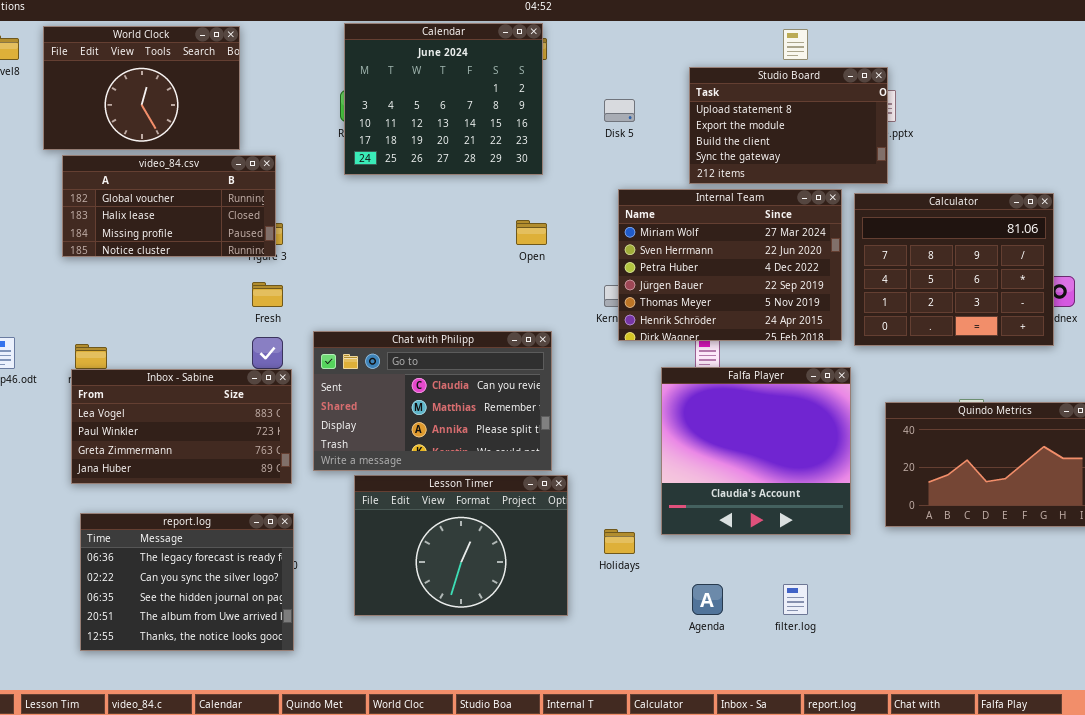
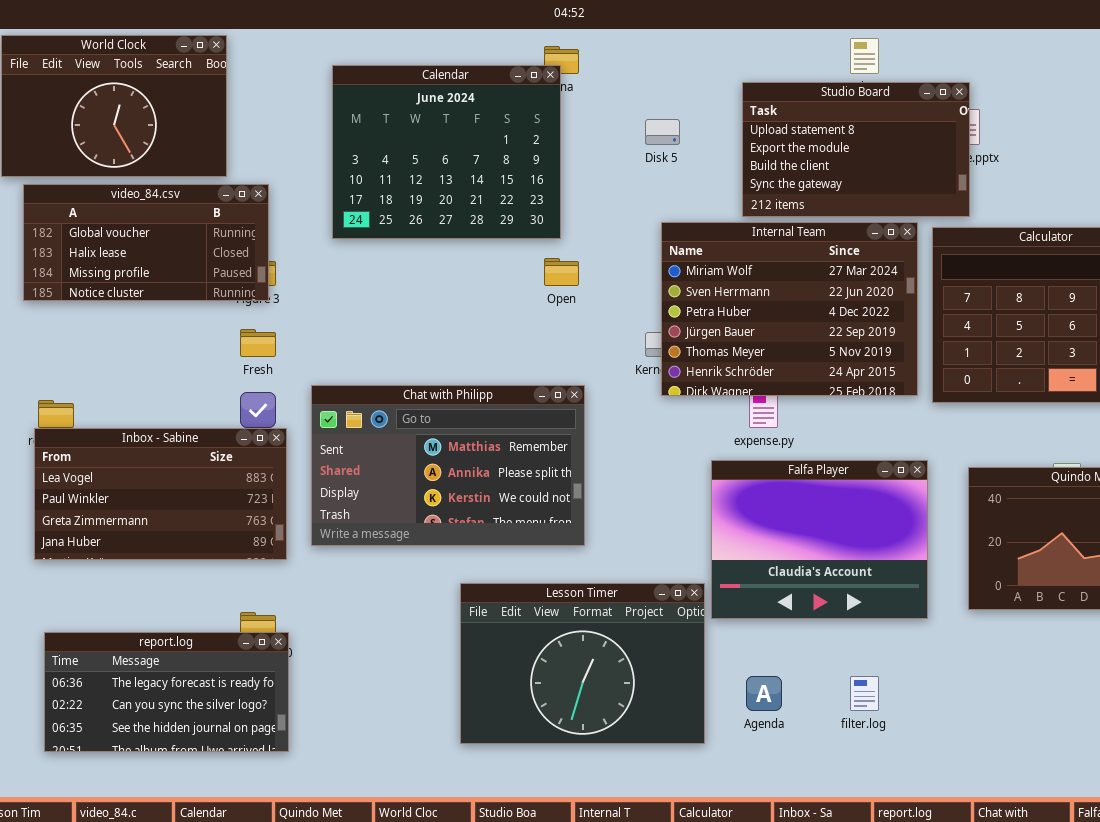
Calendar: [344,23,543,175] -> [332,65,561,239], moved
Chat with Philipp: [313,331,552,471] -> [311,385,585,546], scrolled down 1 row
Falfa Player: [661,367,851,535] -> [711,460,928,619], resized
Lesson Timer: [354,475,568,616] -> [460,583,705,744], moved
report.log: [80,513,294,651] -> [44,632,289,752], resized

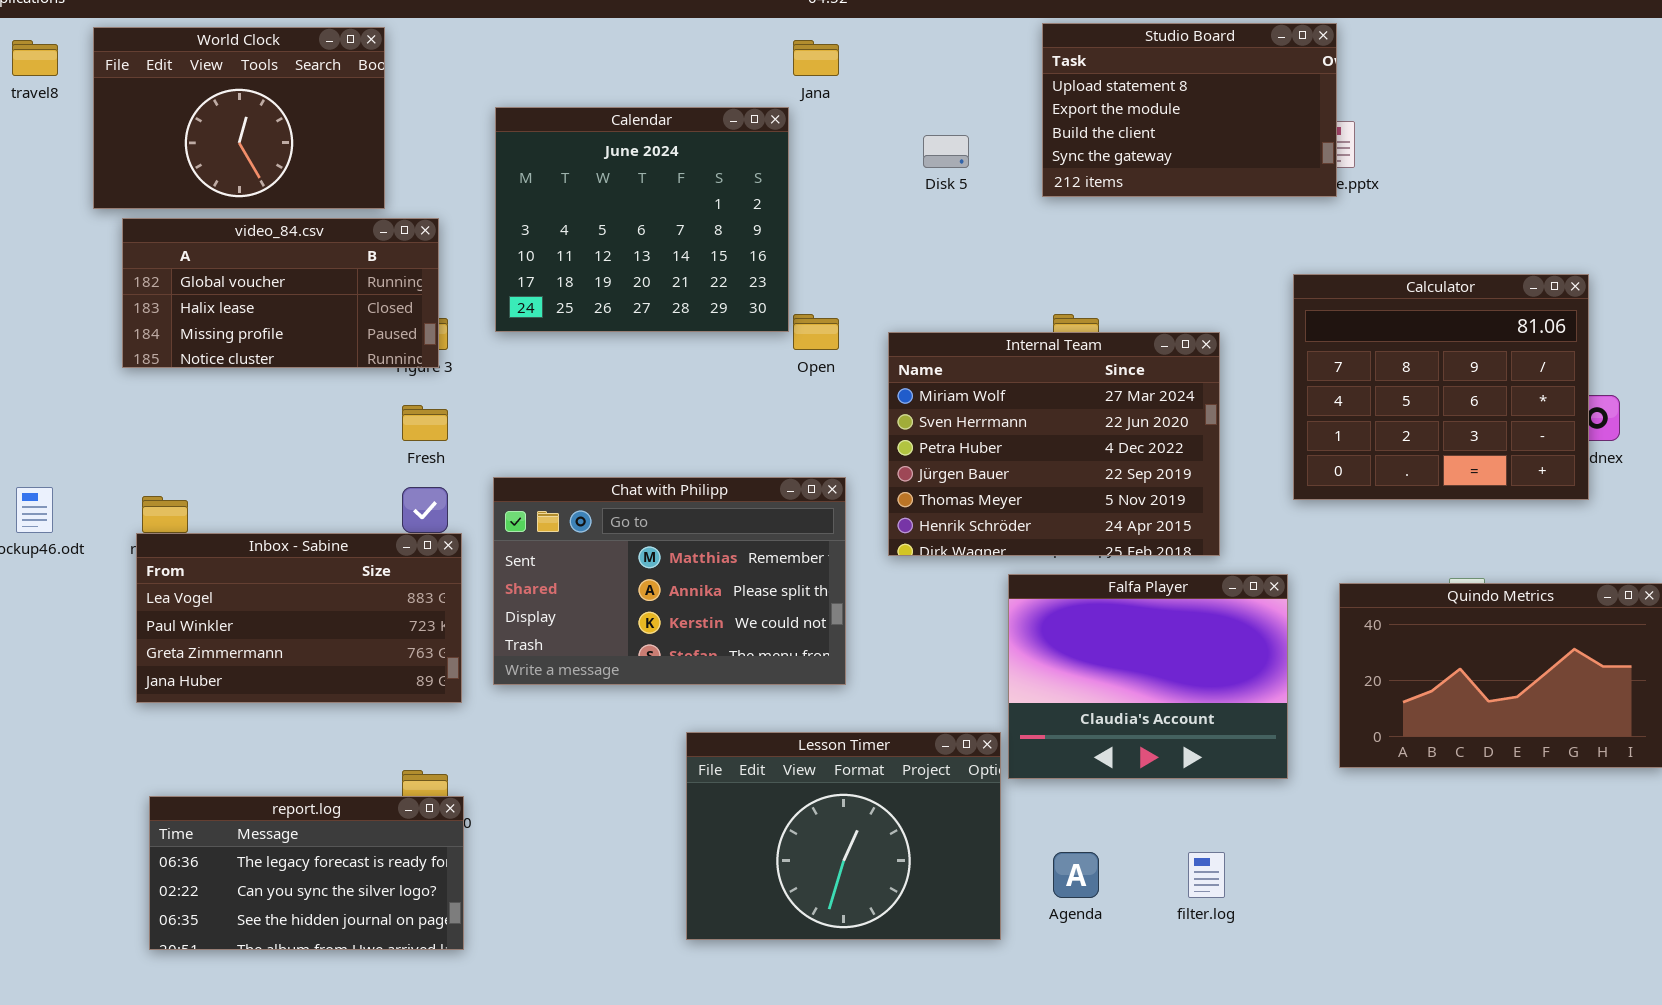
Calendar: [332,65,561,239] -> [495,107,789,332], moved
Studio Board: [742,82,970,217] -> [1042,23,1337,197], moved
Internal Team: [661,222,918,396] -> [888,332,1220,556], moved

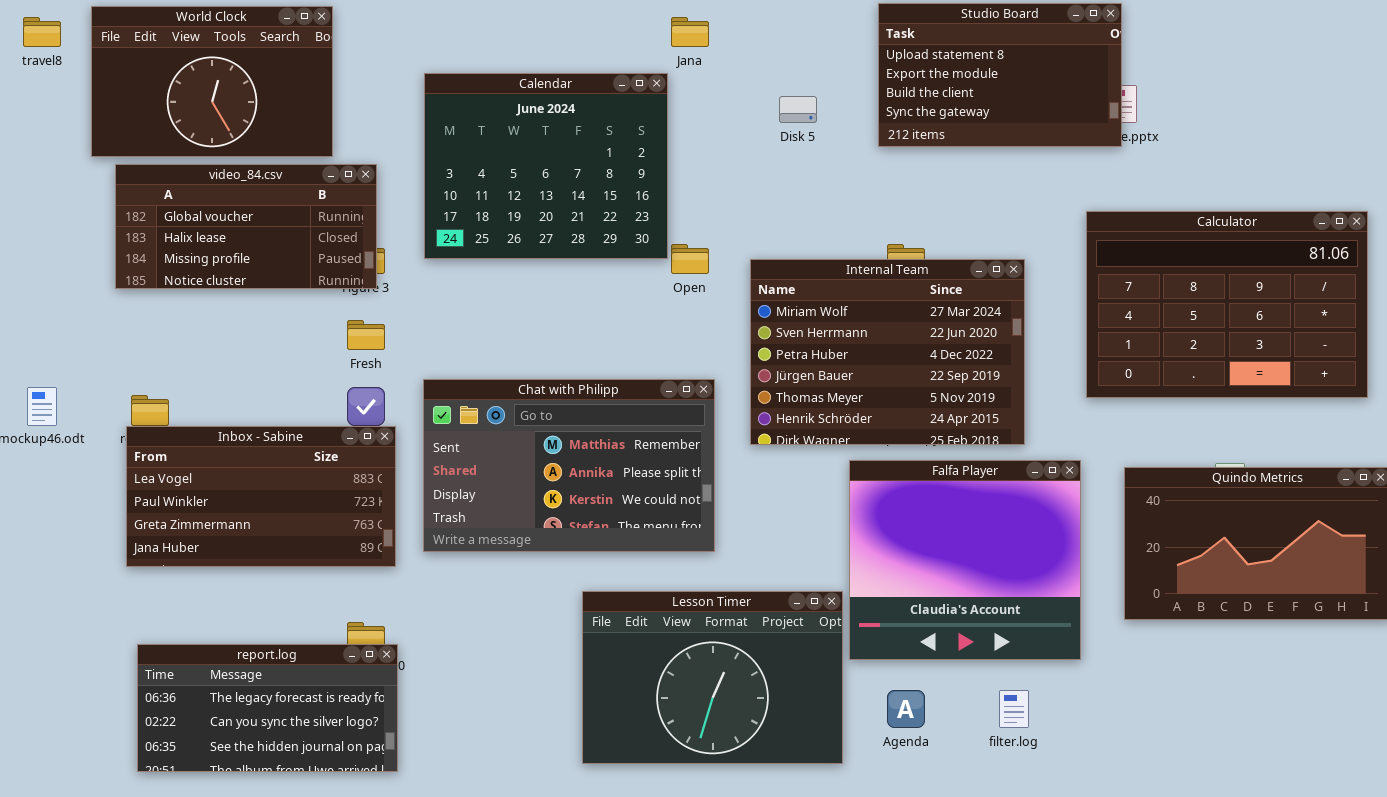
Calculator: [1293,274,1589,500] -> [1086,211,1368,398], resized
Falfa Player: [1008,574,1288,779] -> [849,460,1081,660], resized

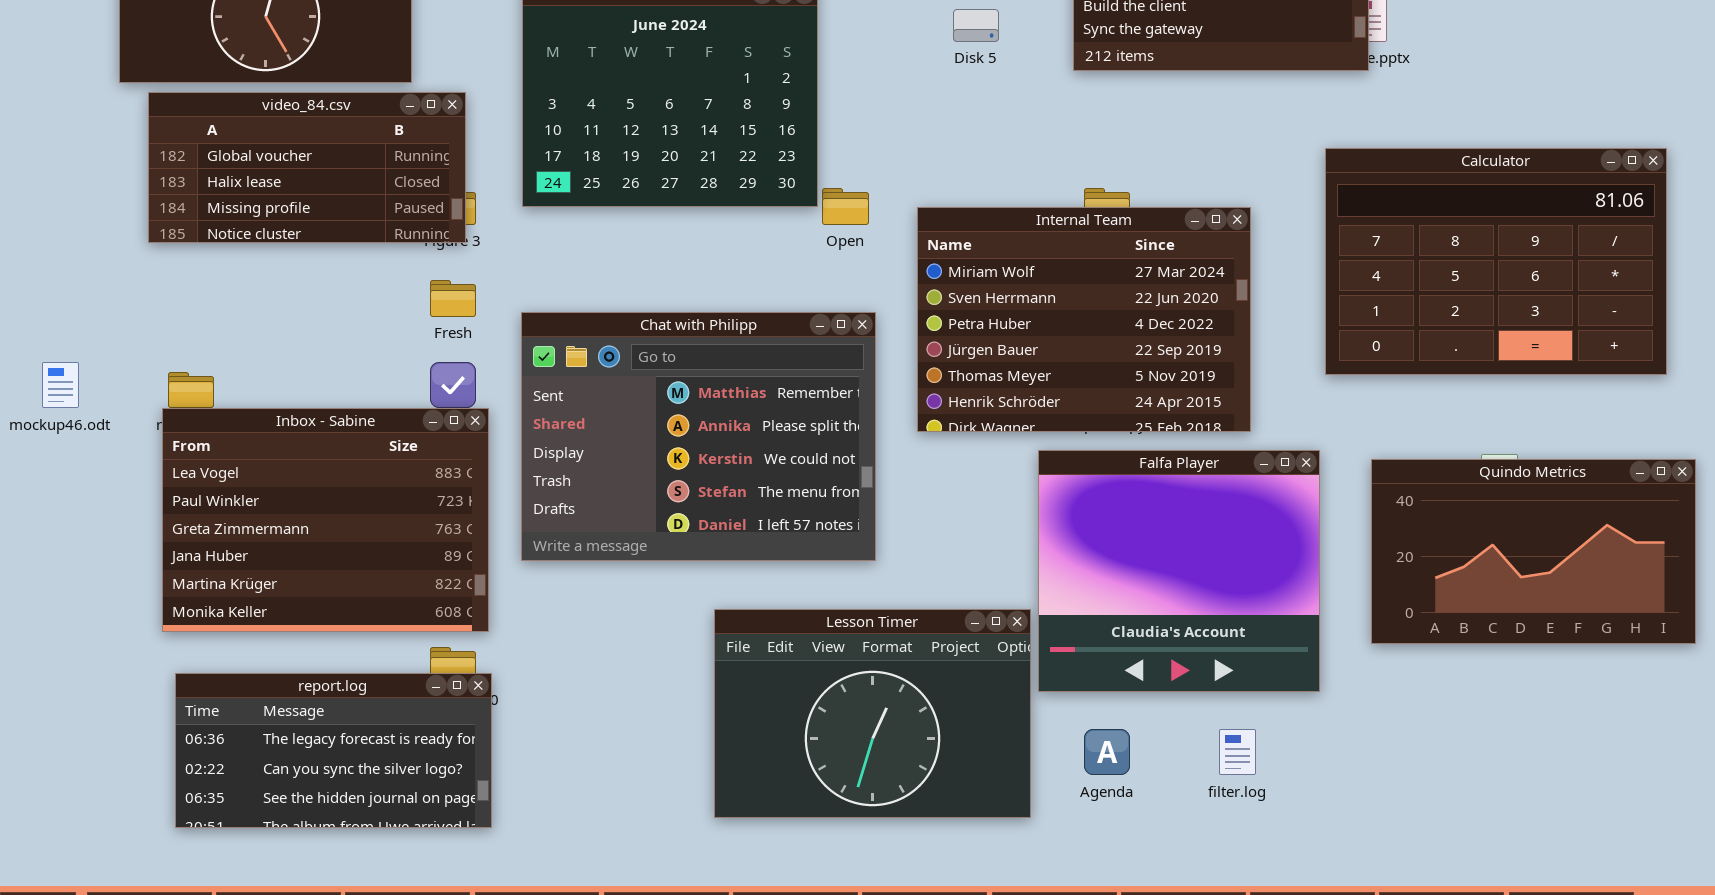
Chat with Philipp: [423,379,715,552] -> [521,312,876,561], resized
Inbox - Sabine: [126,426,396,567] -> [162,408,489,632], resized

